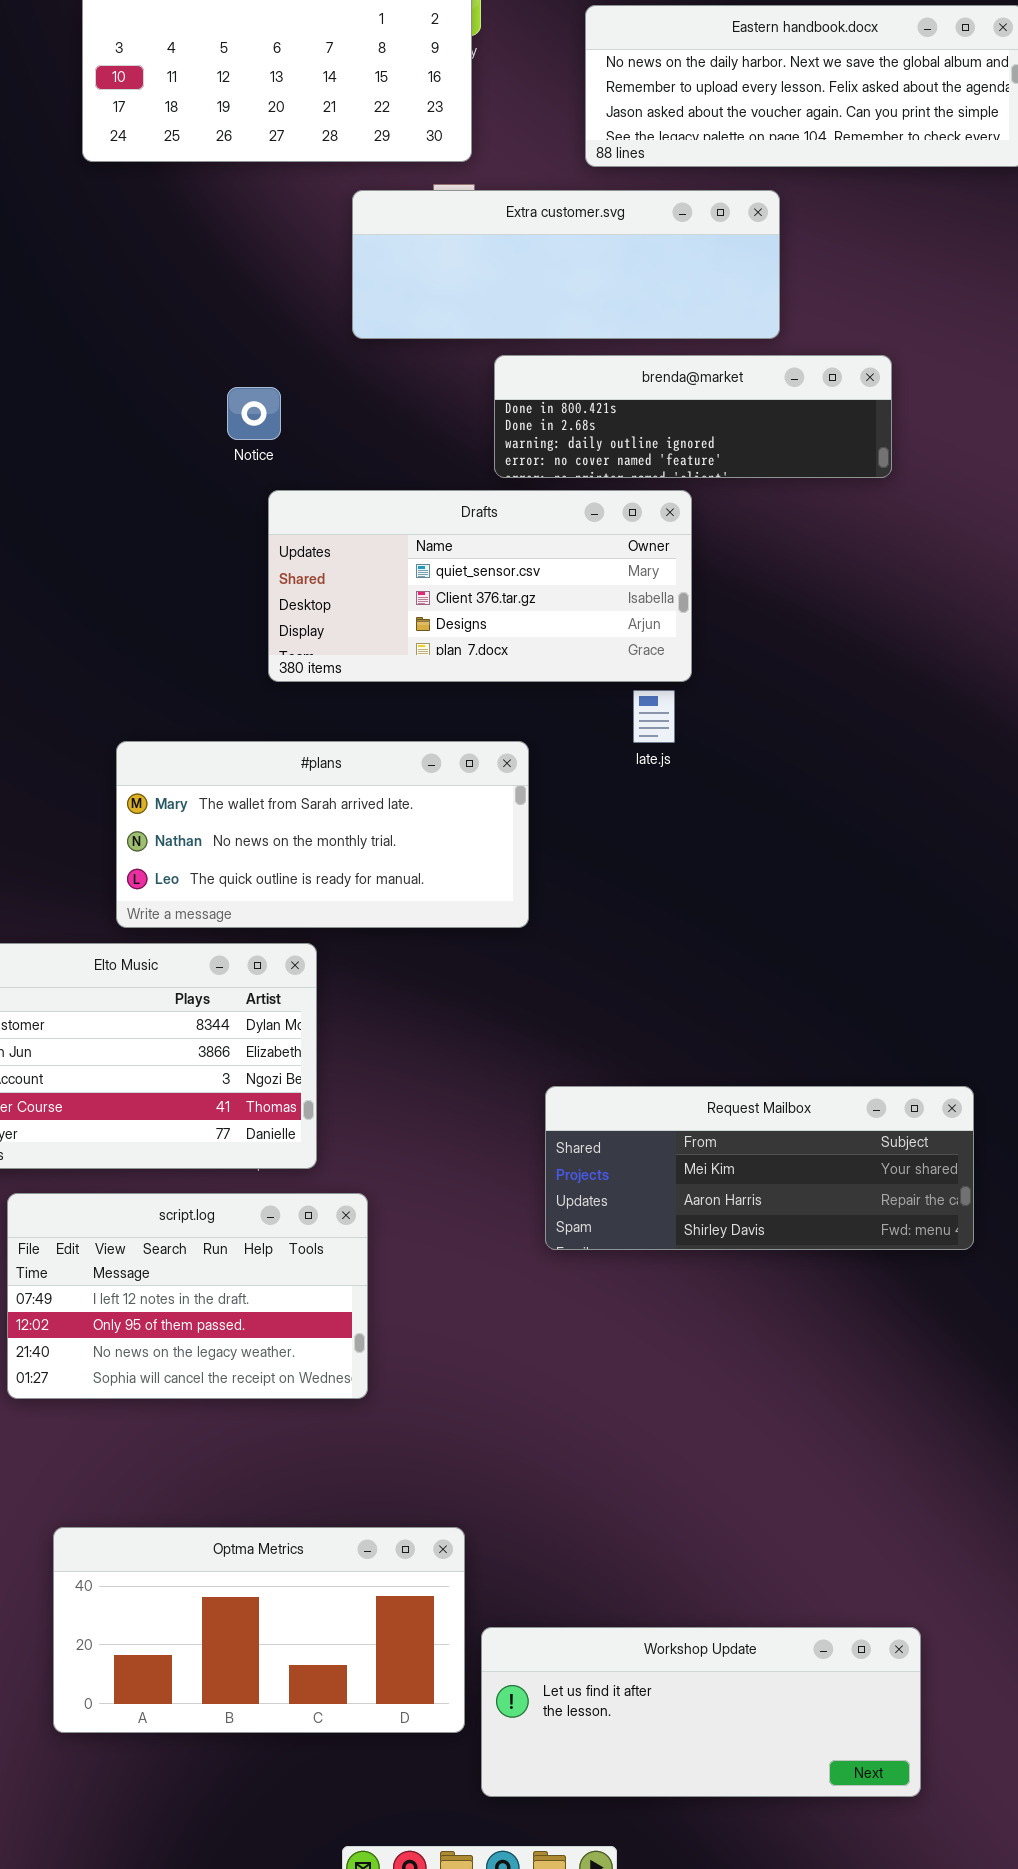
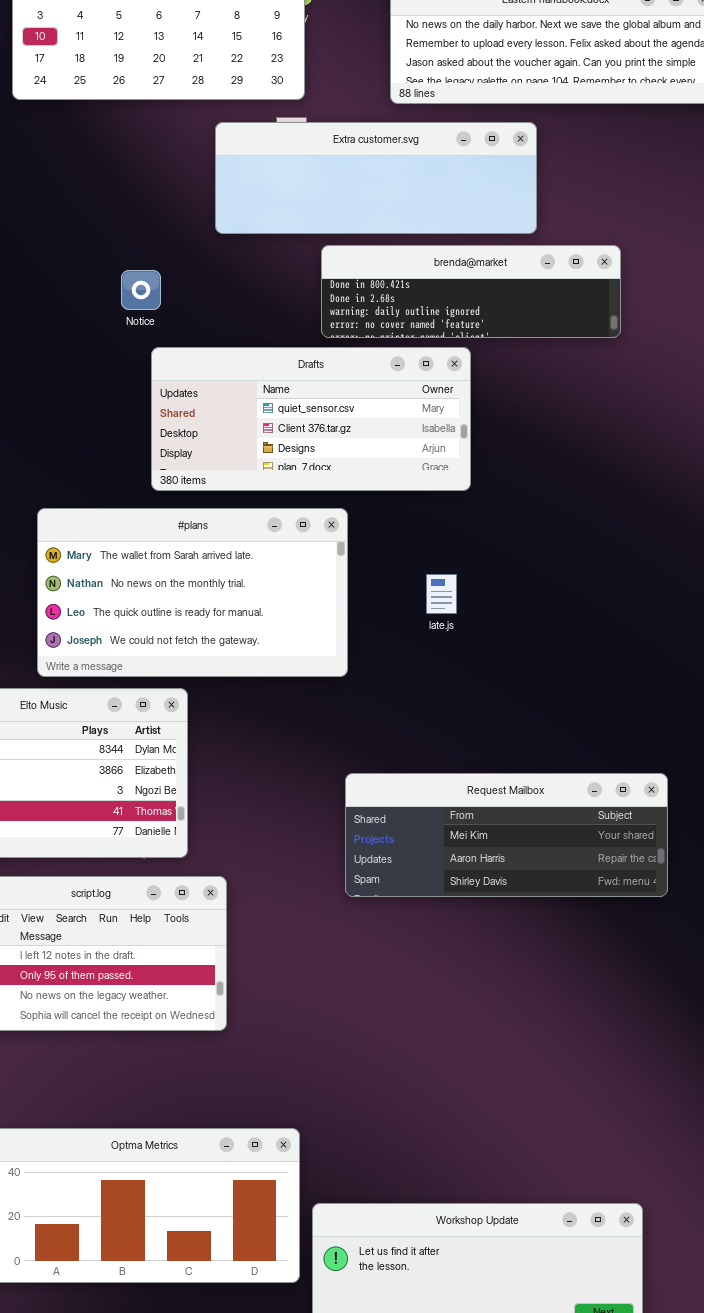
late.js: [633,690,675,743] -> [426,574,457,614], moved
#plans: [116,741,529,928] -> [37,508,348,677], resized
Request Mailbox: [545,1086,974,1250] -> [345,773,668,897], moved

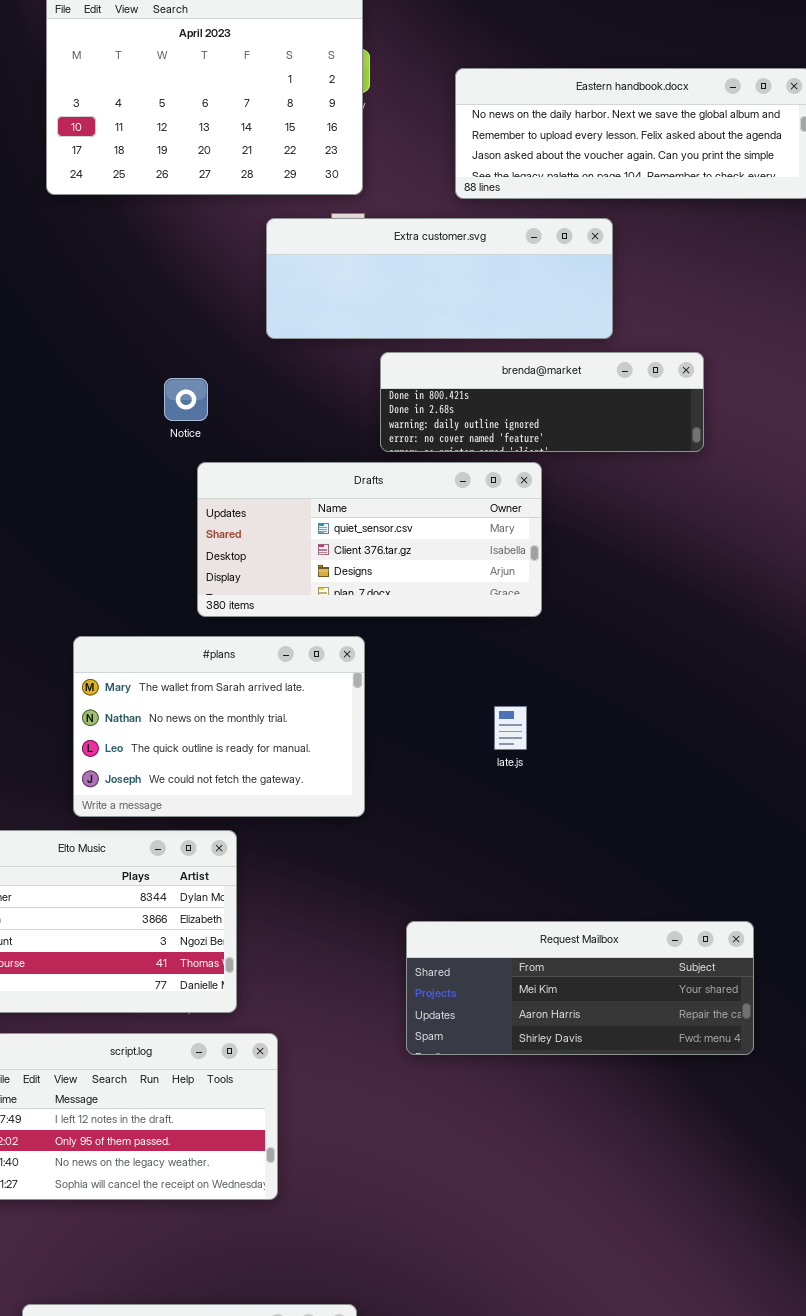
#plans: [37,508,348,677] -> [73,636,365,817], resized

